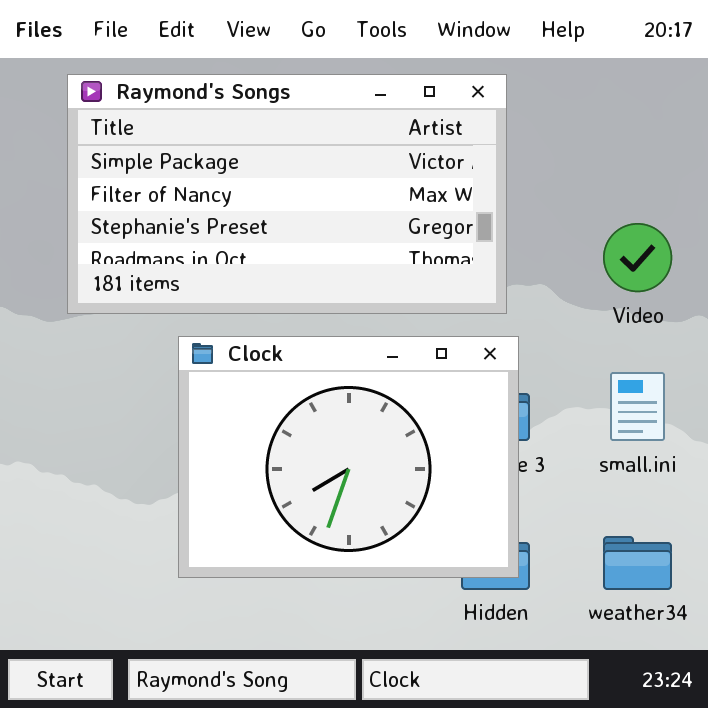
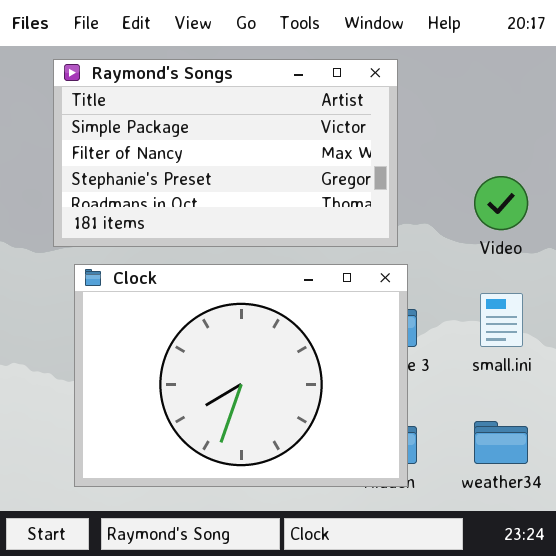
Clock: [178,336,519,578] -> [74,264,408,487], resized

